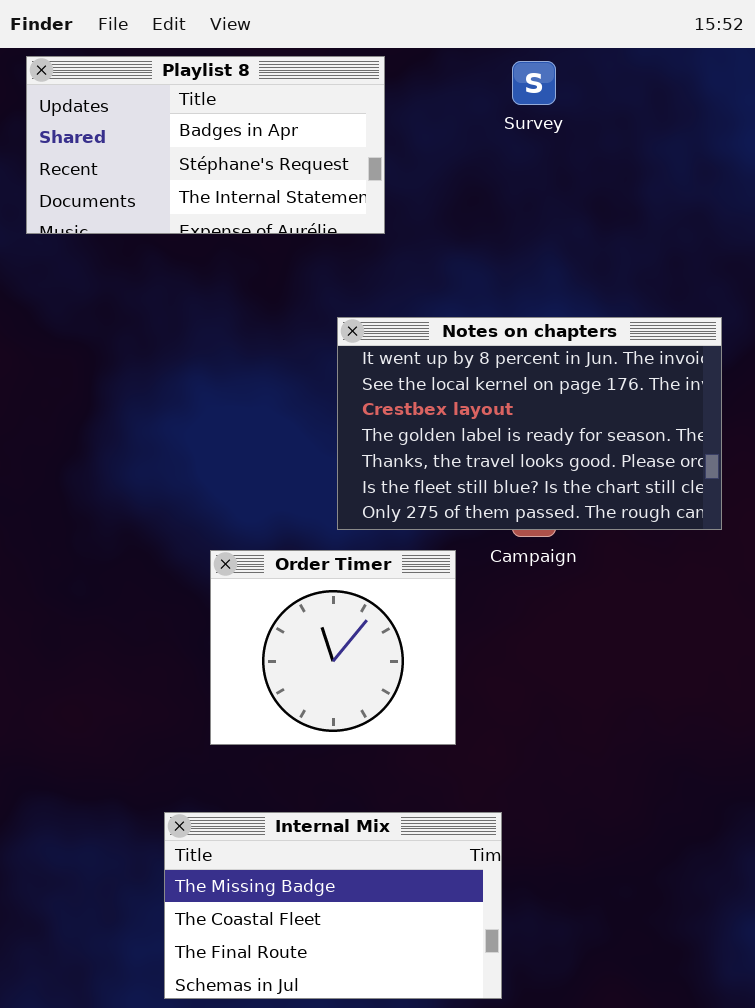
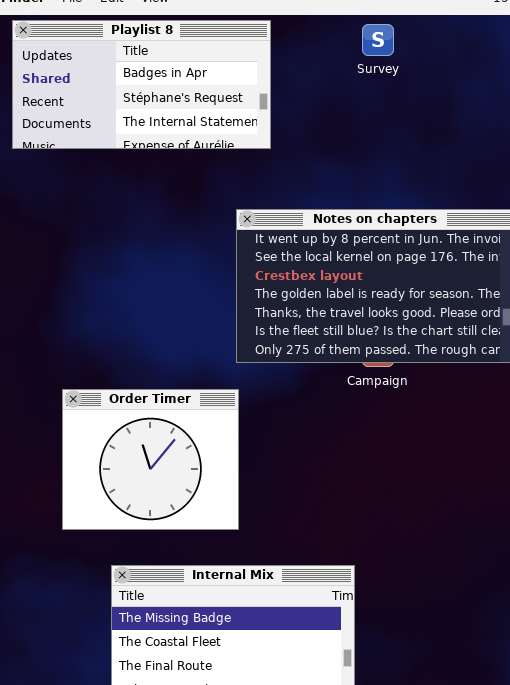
Order Timer: [210,550,456,745] -> [62,389,239,530], moved

